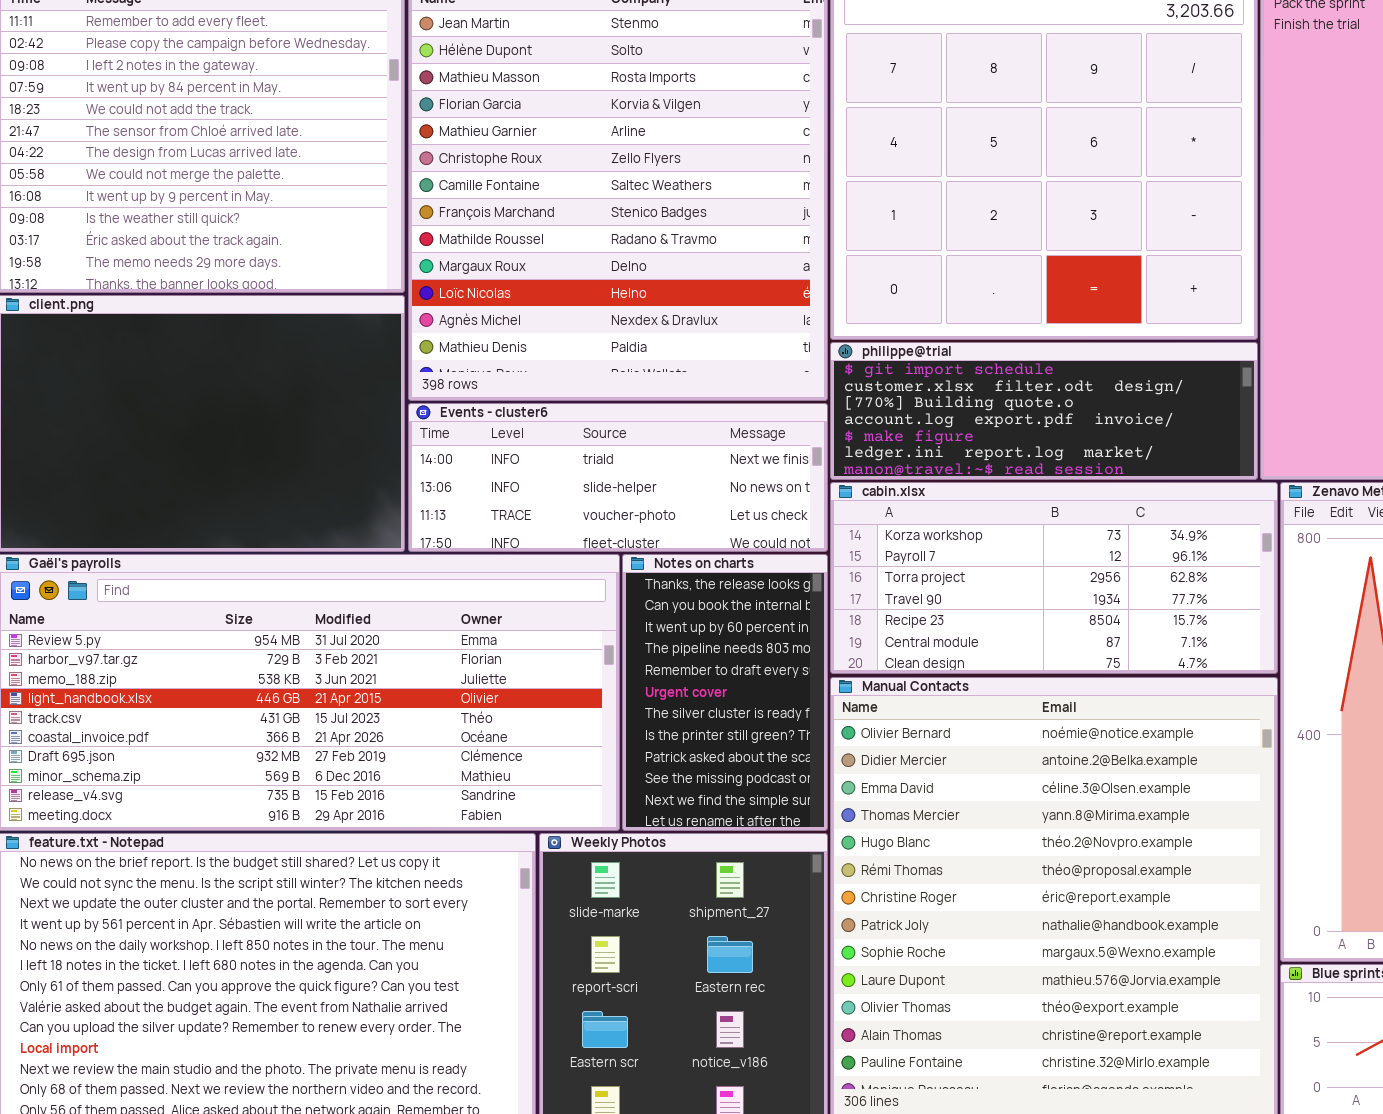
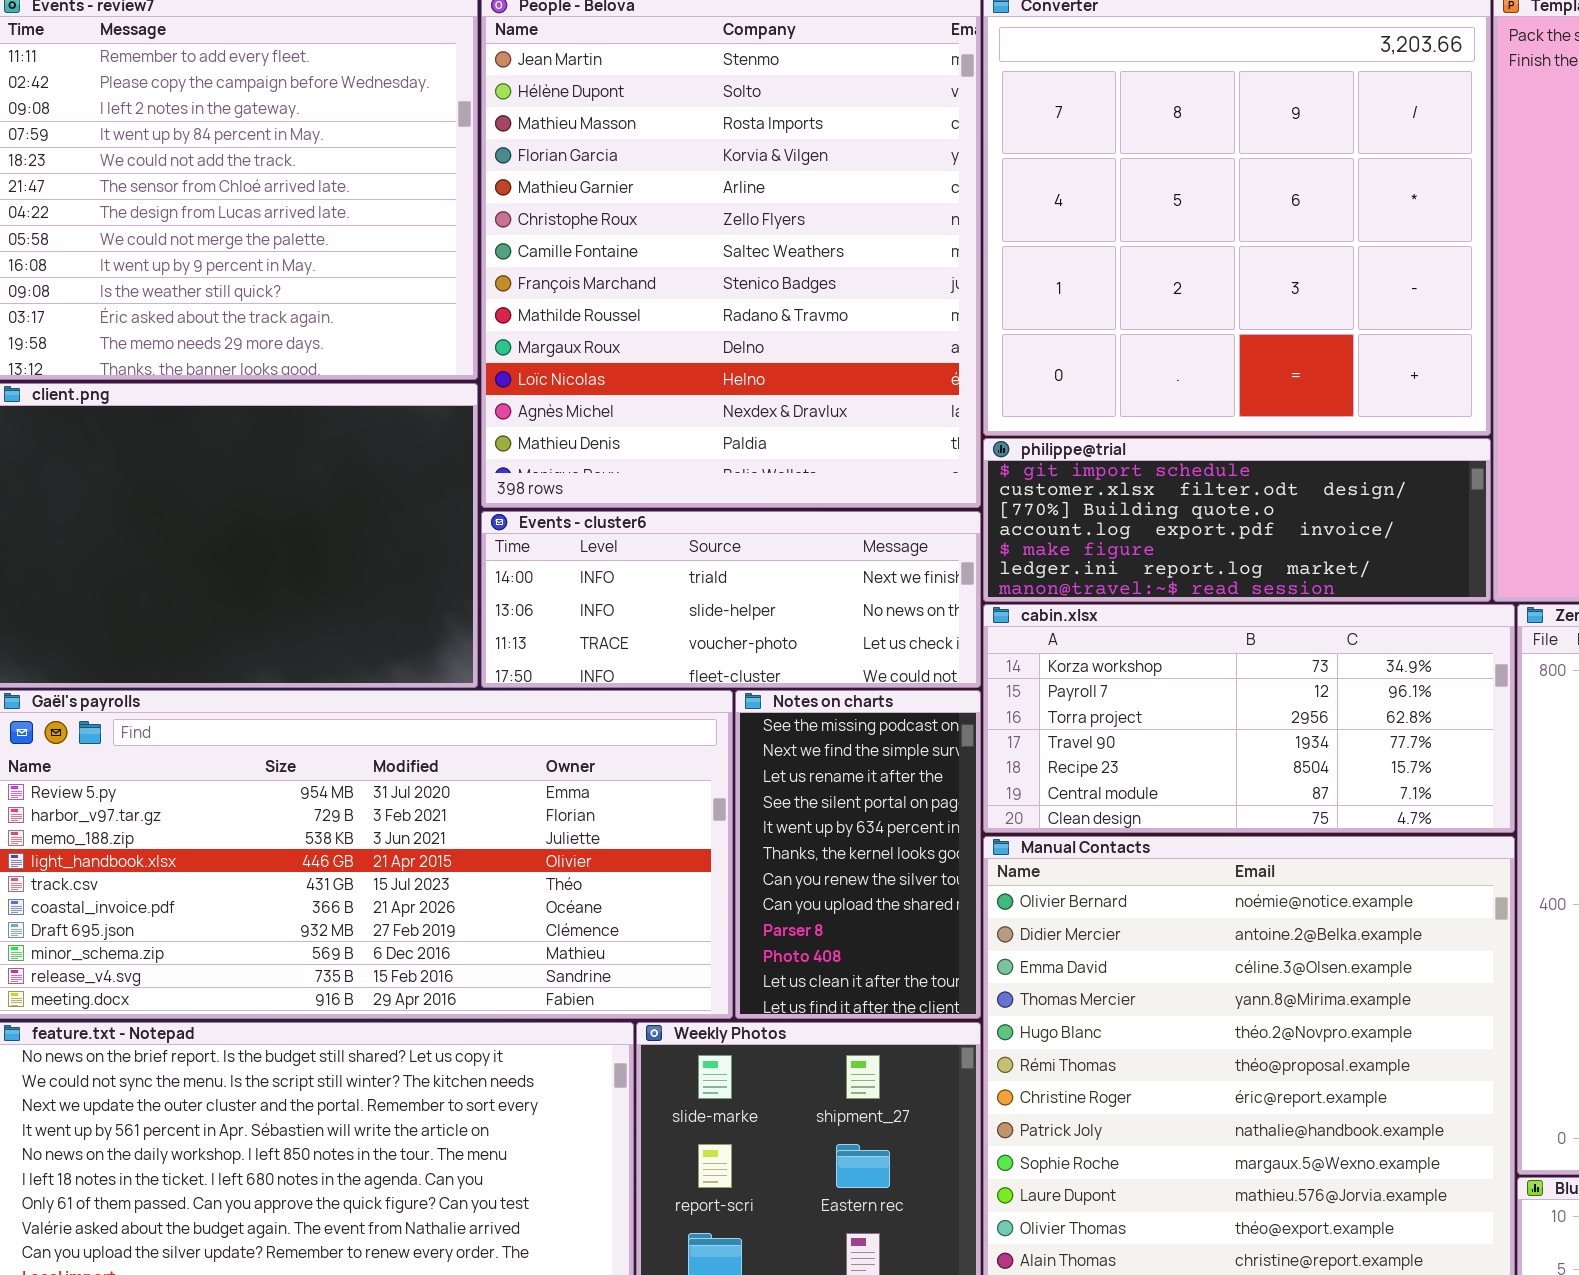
Notes on charts: [622,554,828,831] -> [735,690,981,1019], scrolled down 9 rows

